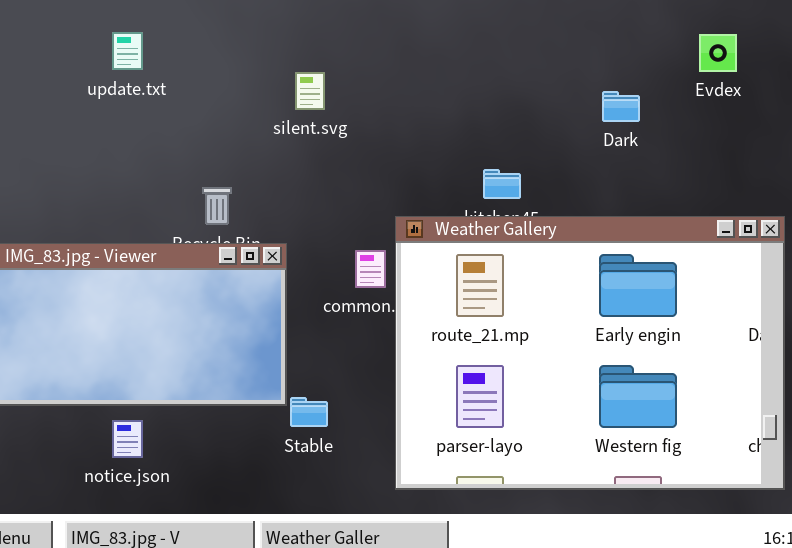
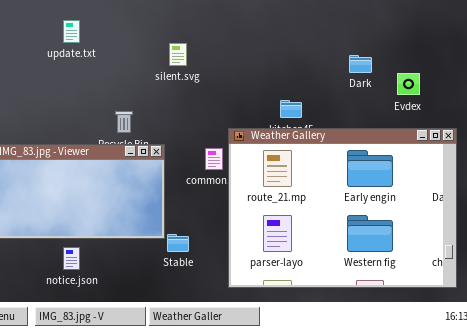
Evdex: [699,34,737,72] -> [397,73,420,95], moved

